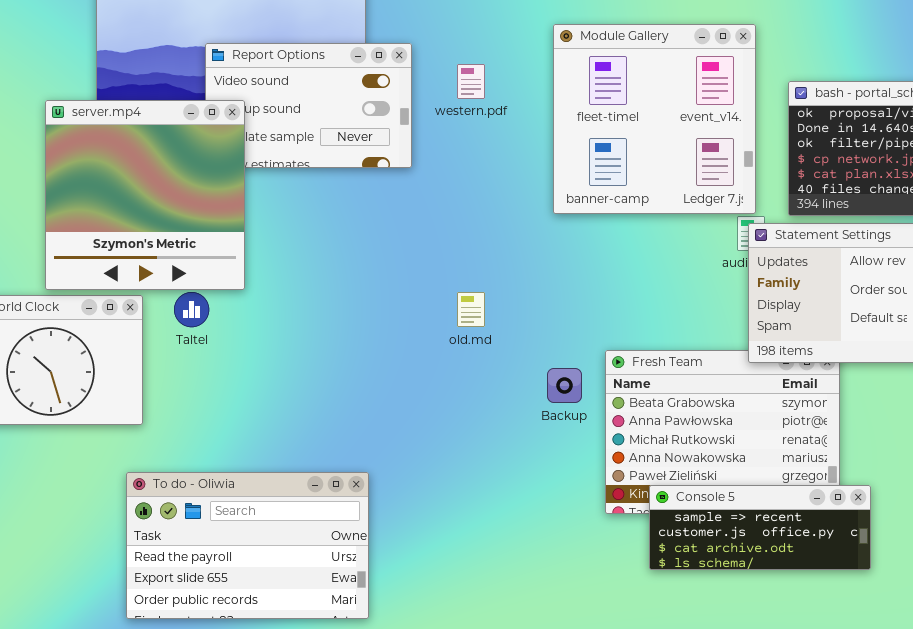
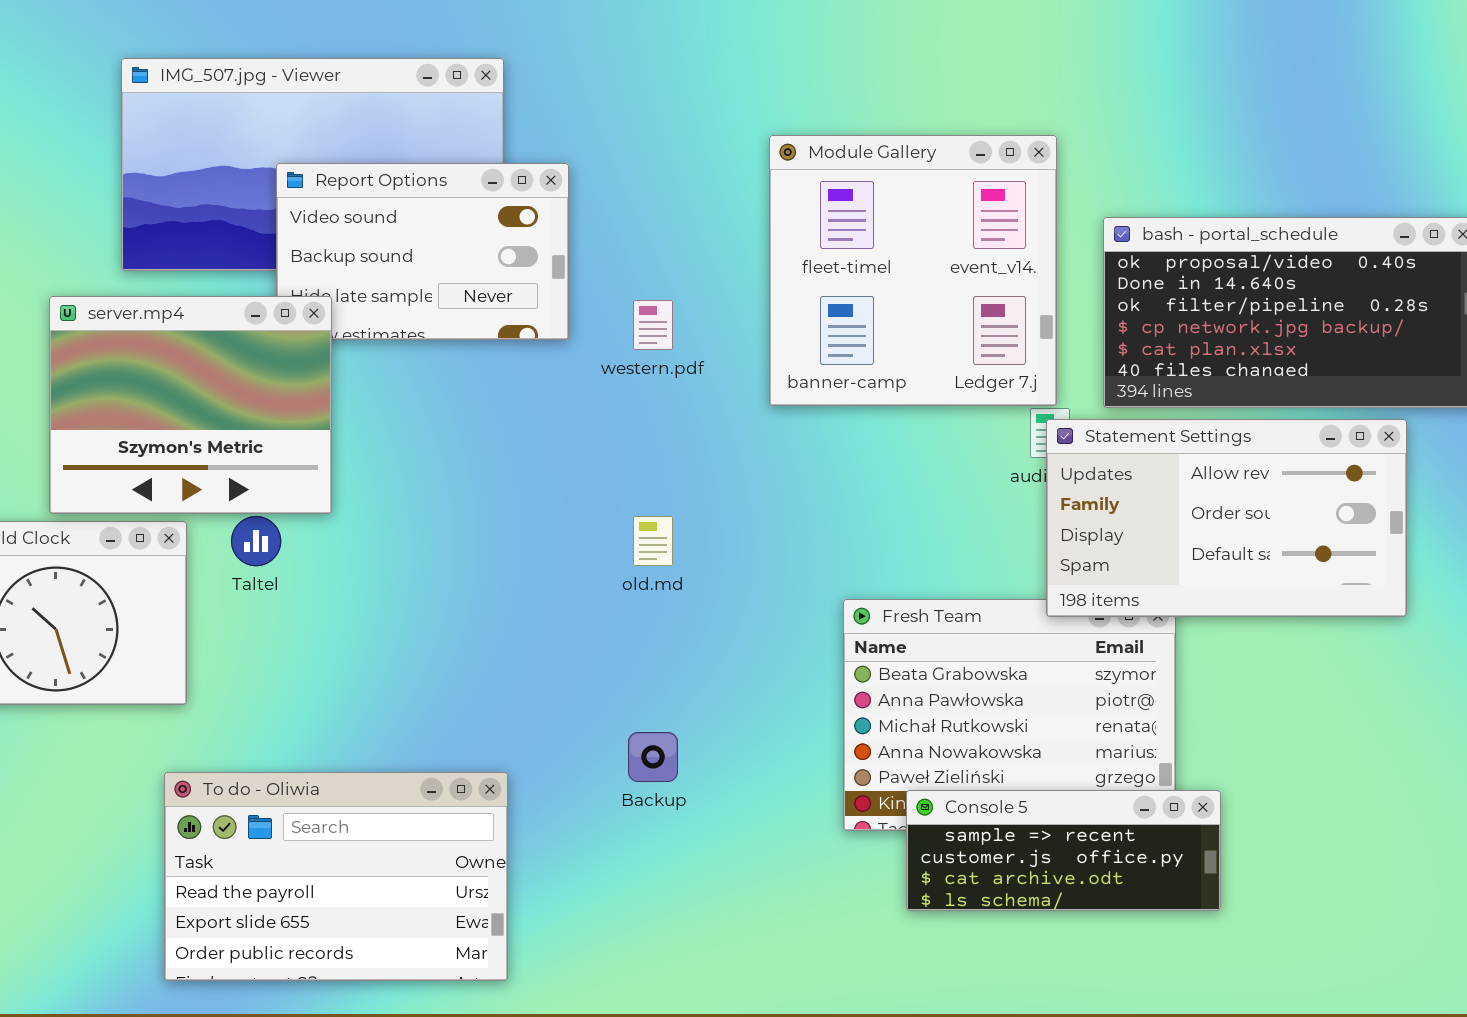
western.pdf: [457,64,485,99] -> [633,300,673,350], moved
server.mp4: [45,100,245,290] -> [49,296,332,514], resized
Backup: [547,368,582,403] -> [628,732,678,782], moved

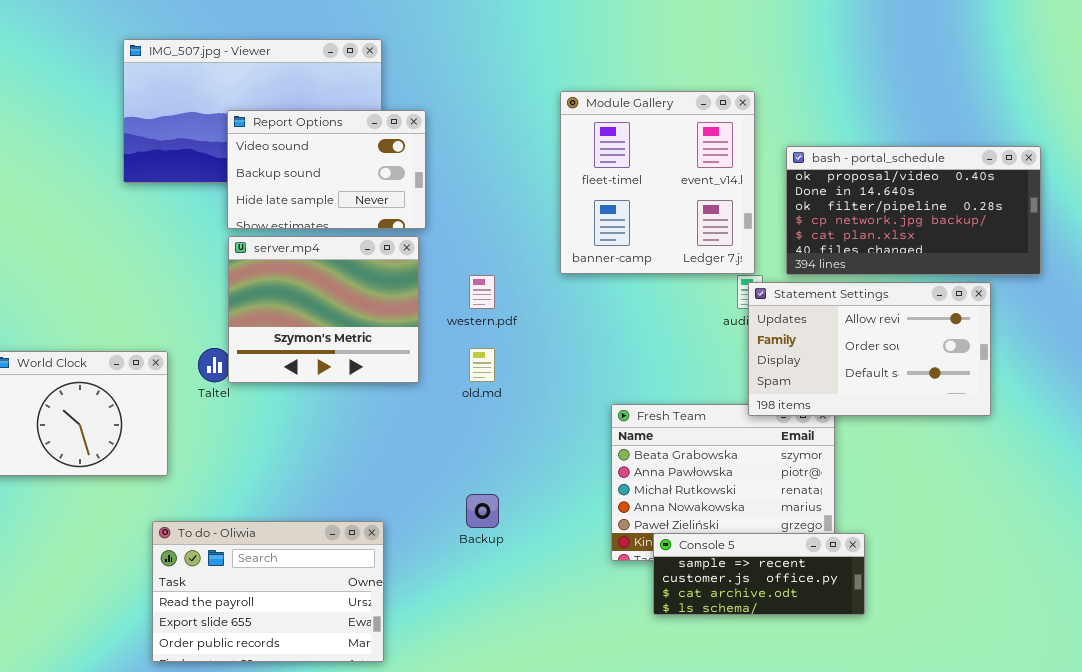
server.mp4: [49,296,332,514] -> [228,236,419,383], moved
western.pdf: [633,300,673,350] -> [469,275,495,309], moved

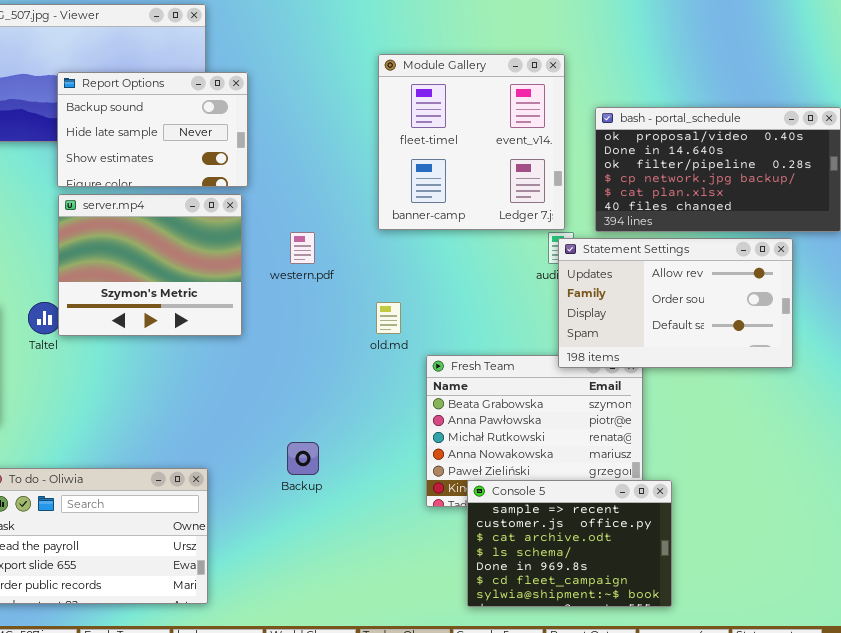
Report Options: [227,110,426,229] -> [57,72,248,187], scrolled down 1 row
old.md: [469,348,495,382] -> [376,302,401,334], moved
Console 5: [653,533,865,615] -> [467,480,672,607], resized

